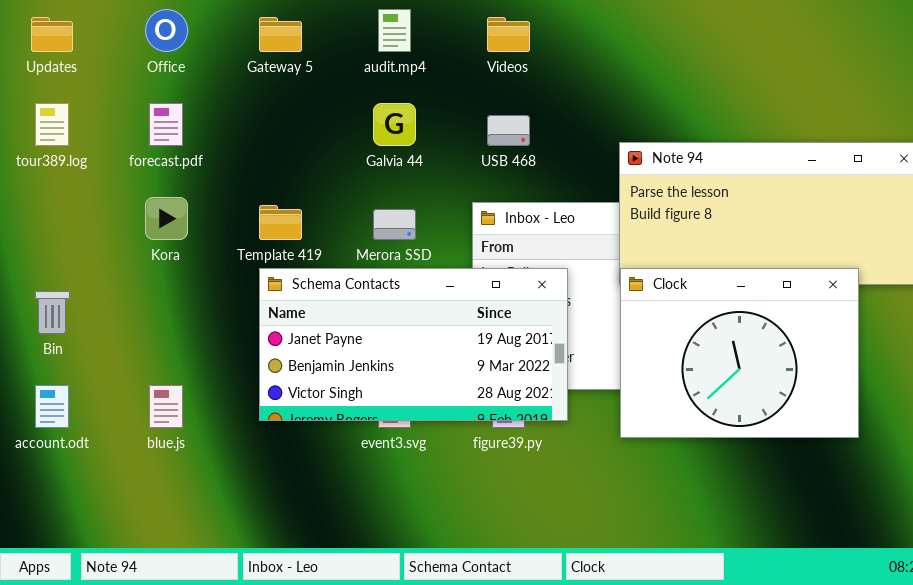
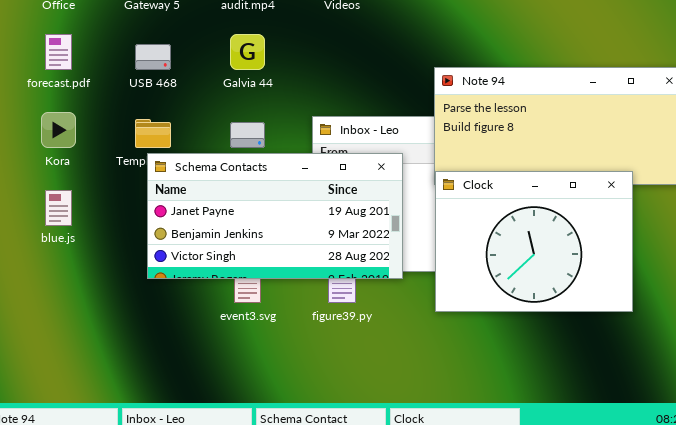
USB 468: [487,115,530,146] -> [135,44,171,70], moved
Schema Contacts: [259,268,568,421] -> [147,153,403,279], moved
blue.js: [149,385,183,428] -> [45,190,72,226], moved

